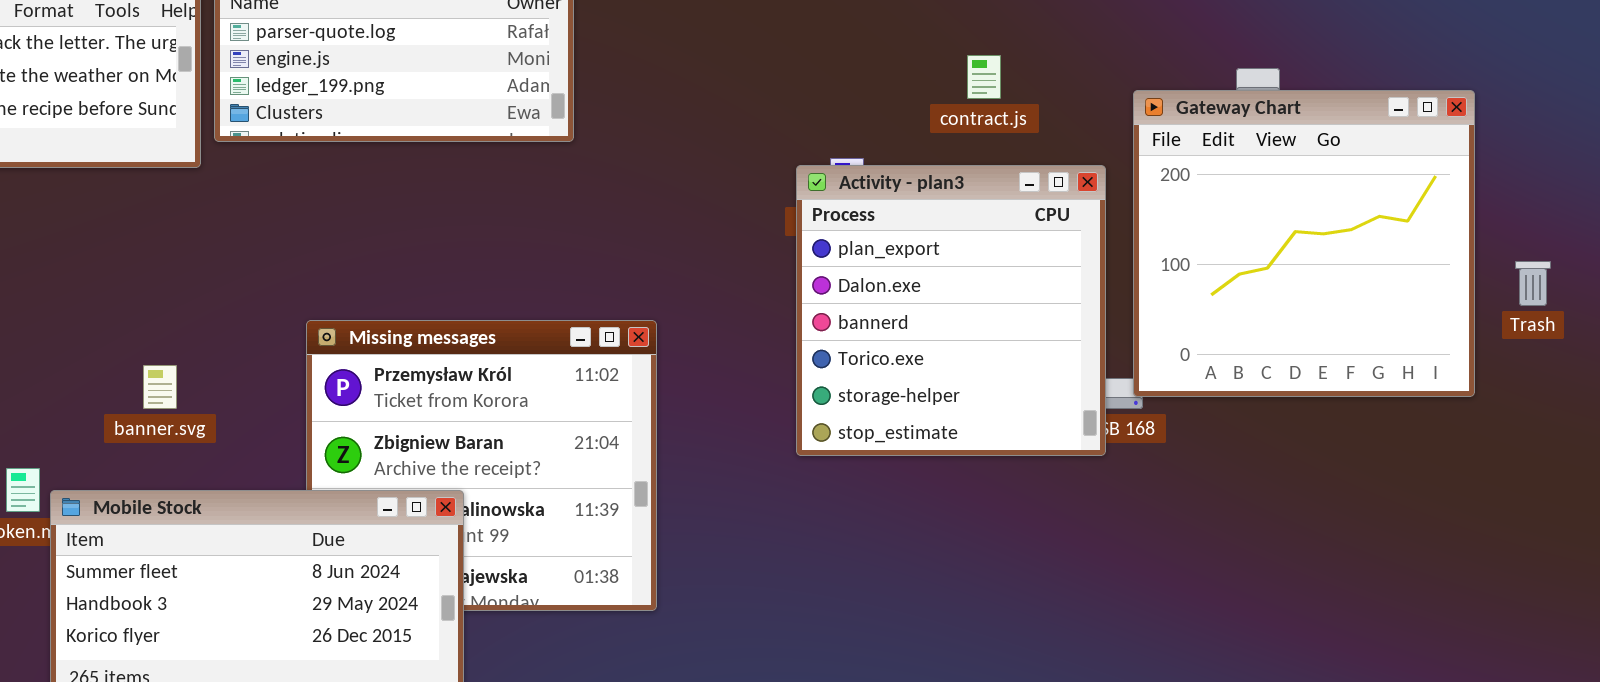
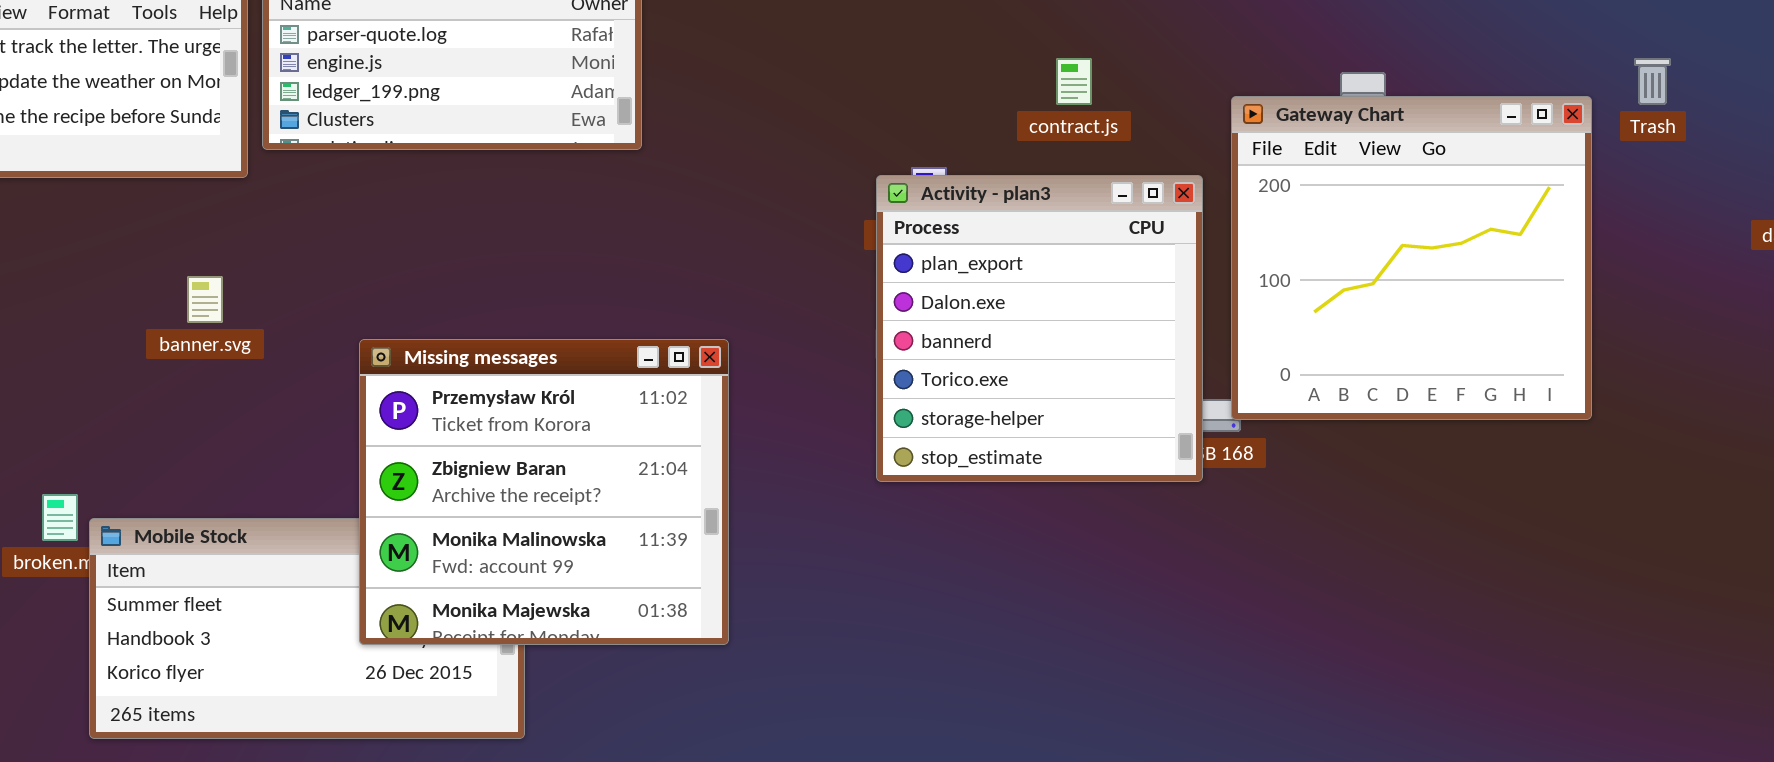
Trash: [1515,261,1551,306] -> [1634,58,1671,105], moved
Missing messages: [306,320,657,611] -> [359,339,729,645], raised
banner.svg: [143,365,177,409] -> [187,276,223,323], moved

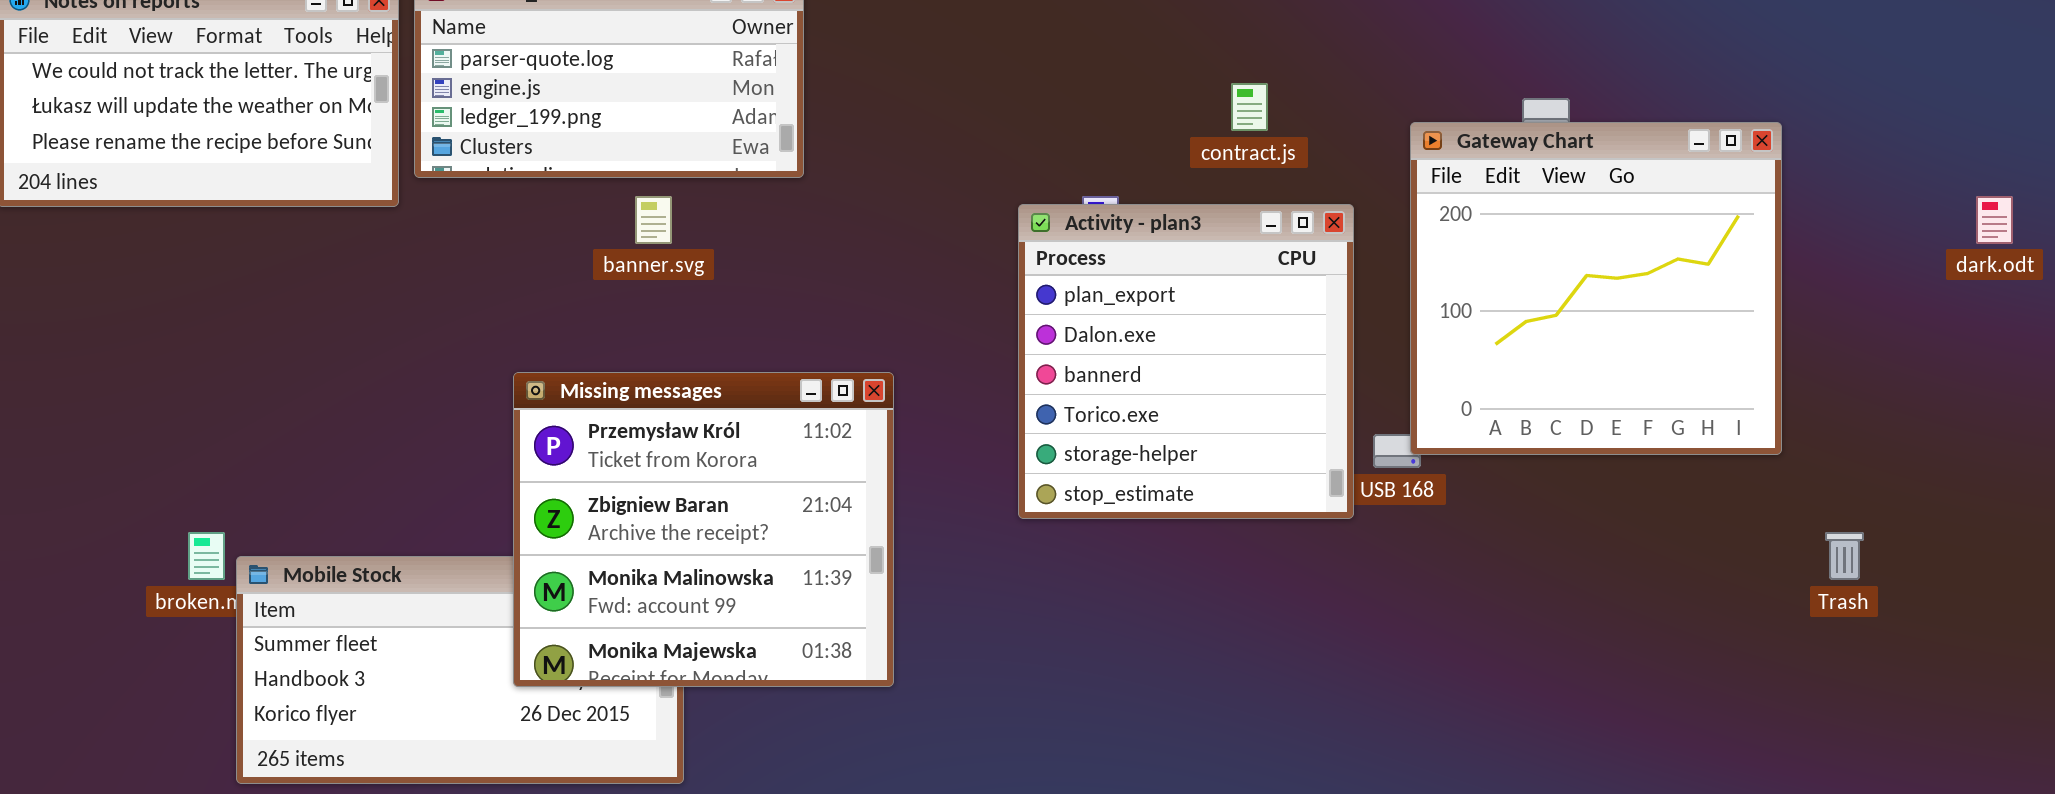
Trash: [1634,58,1671,105] -> [1825,532,1864,580], moved
Activity - plan3: [876,175,1203,482] -> [1018,204,1354,519], moved
banner.svg: [187,276,223,323] -> [635,196,672,244], moved

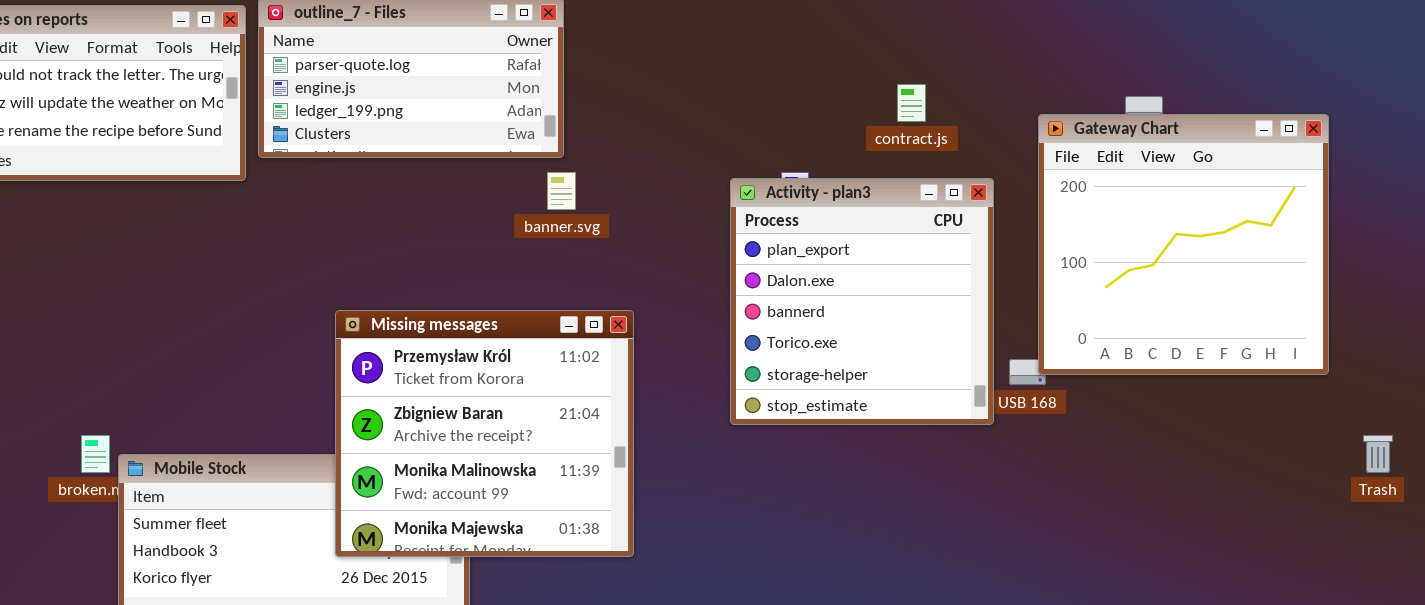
banner.svg: [635,196,672,244] -> [547,172,576,210], moved

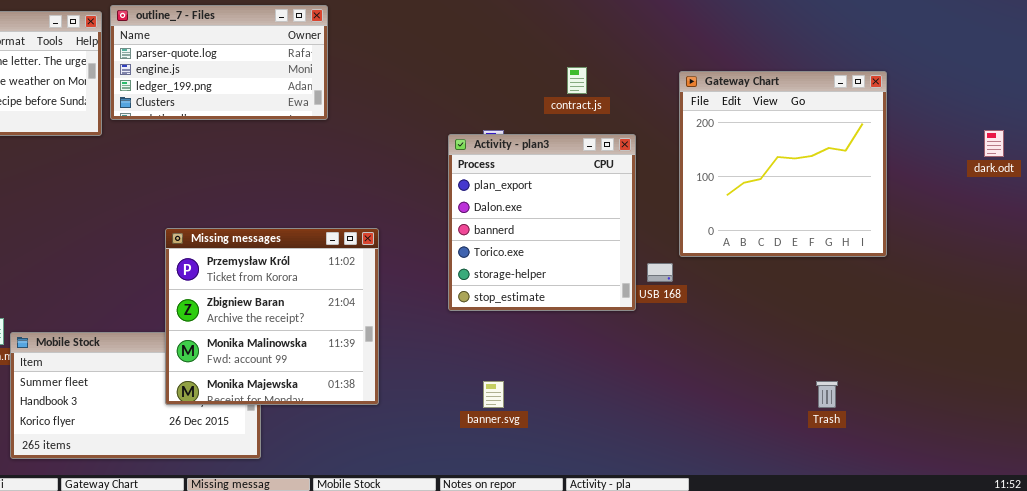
Gateway Chart: [1038,114,1329,375] -> [679,71,887,257], moved
banner.svg: [547,172,576,210] -> [483,381,504,408], moved
Trash: [1363,435,1393,473] -> [816,381,838,408], moved

